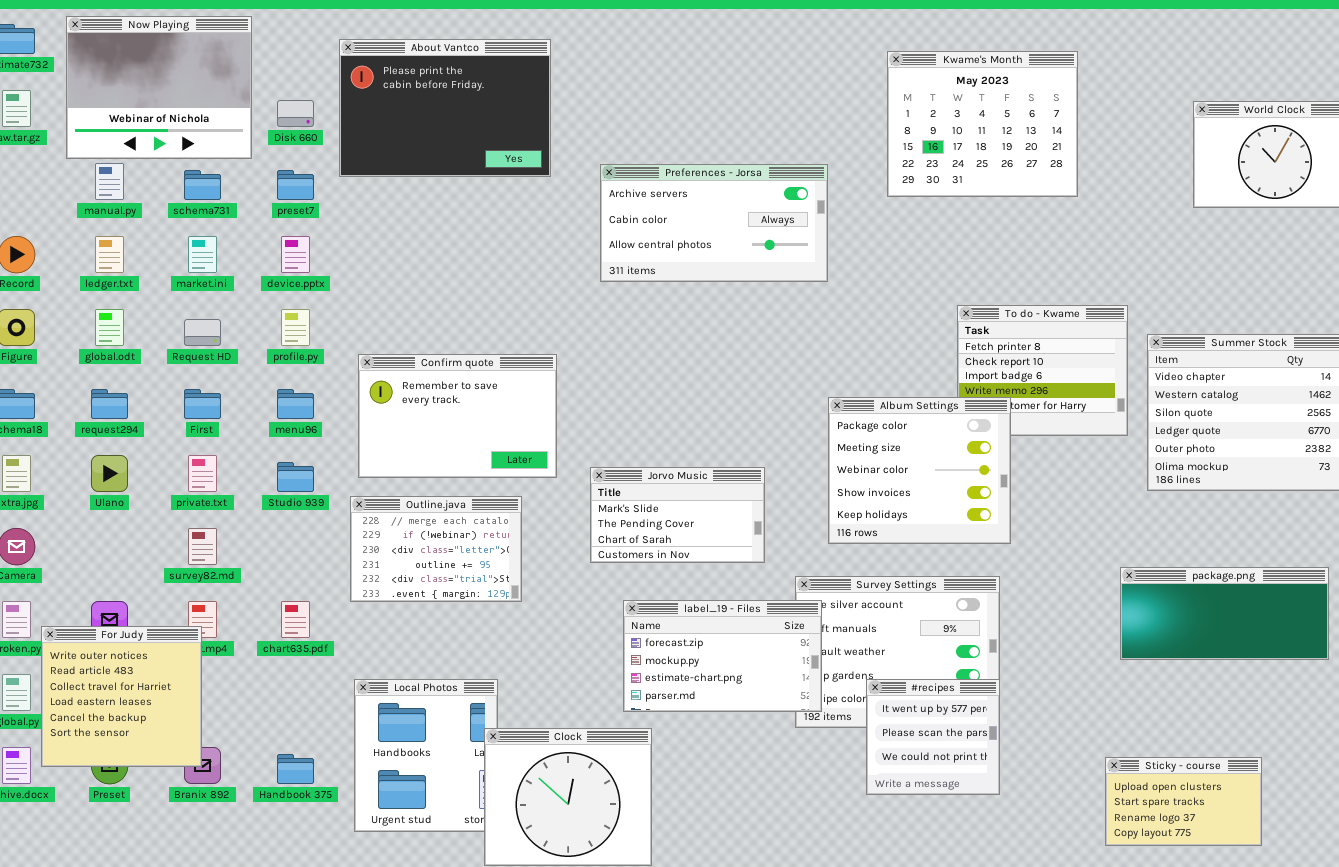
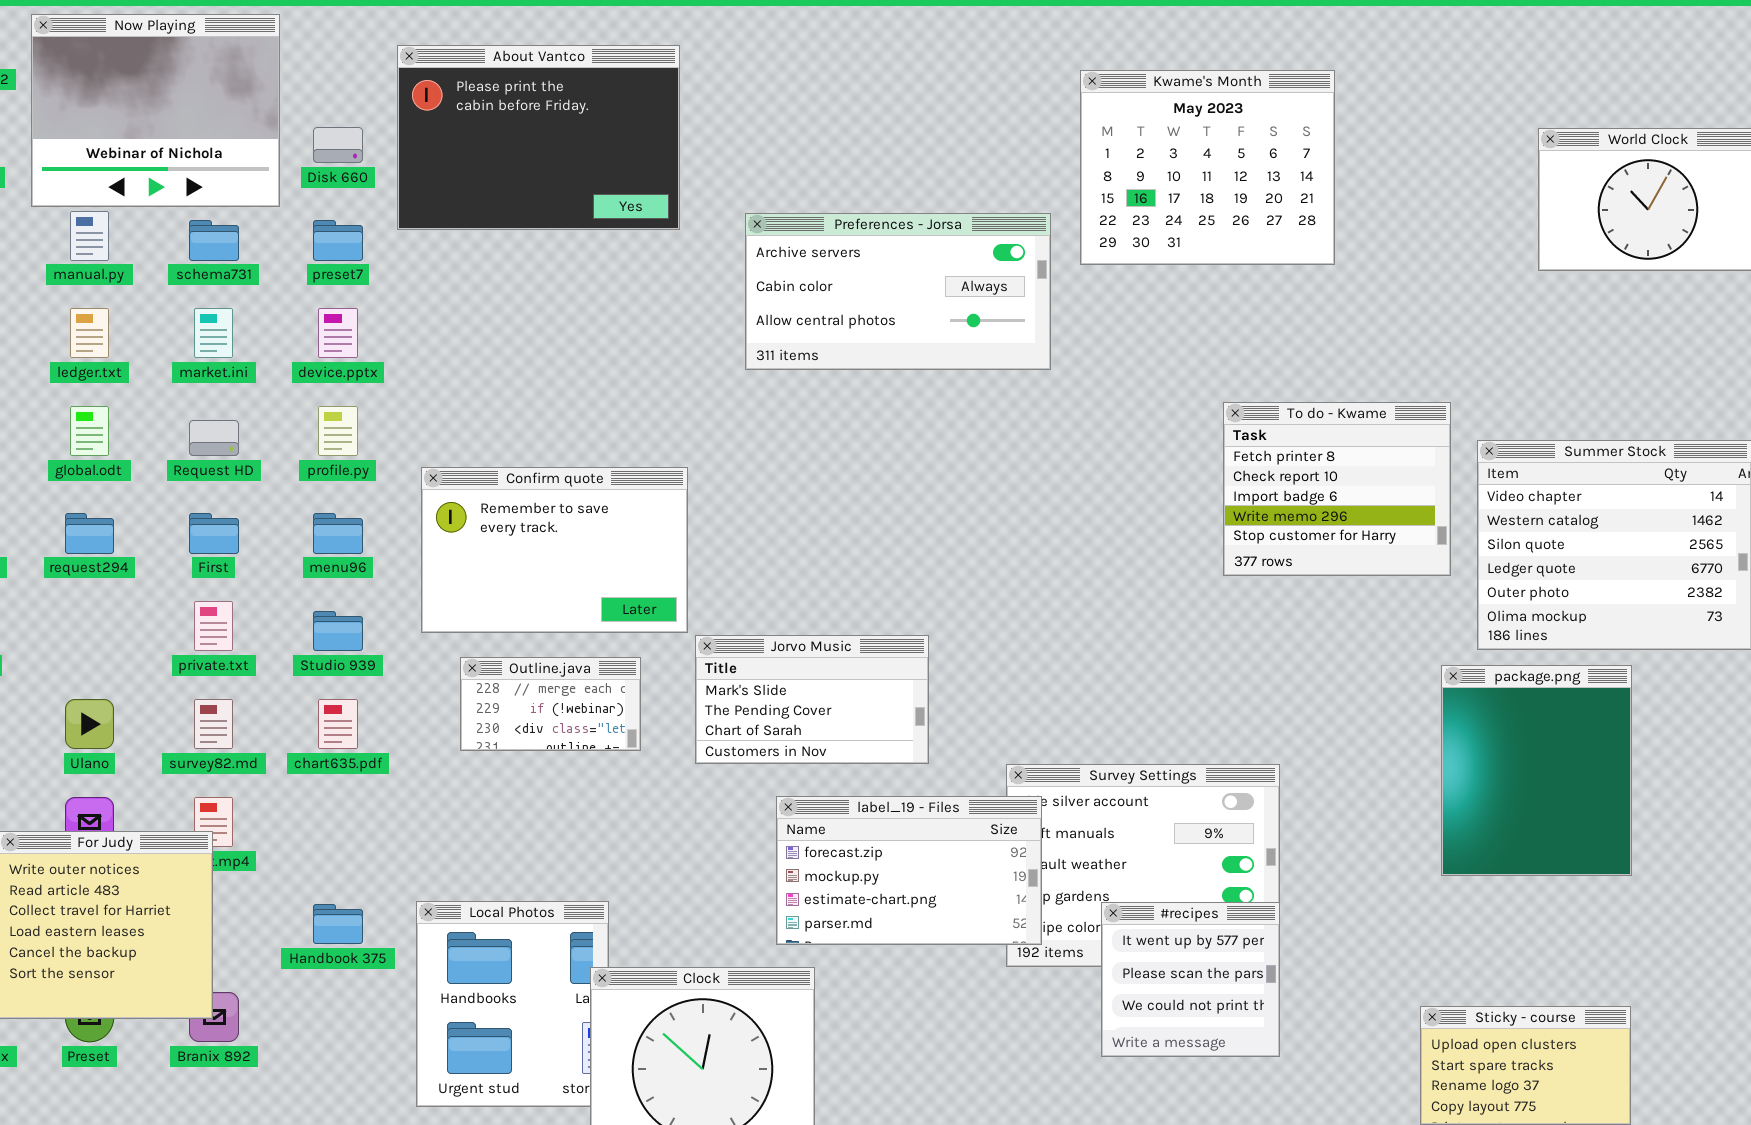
Kwame's Month: [887,51,1078,197] -> [1080,70,1335,265], moved
Album Settings: [828,397,1011,544] -> none, closed
Ulano: [91,455,128,492] -> [65,699,114,749], moved
Jorvo Music: [590,467,765,563] -> [695,635,929,764], moved
Outline.java: [350,496,522,602] -> [460,657,641,751], resized
package.png: [1120,567,1329,660] -> [1441,665,1632,876], resized
chart635.pdf: [281,601,310,638] -> [318,699,358,749], moved
Handbook 375: [277,754,314,784] -> [313,904,363,944], moved

